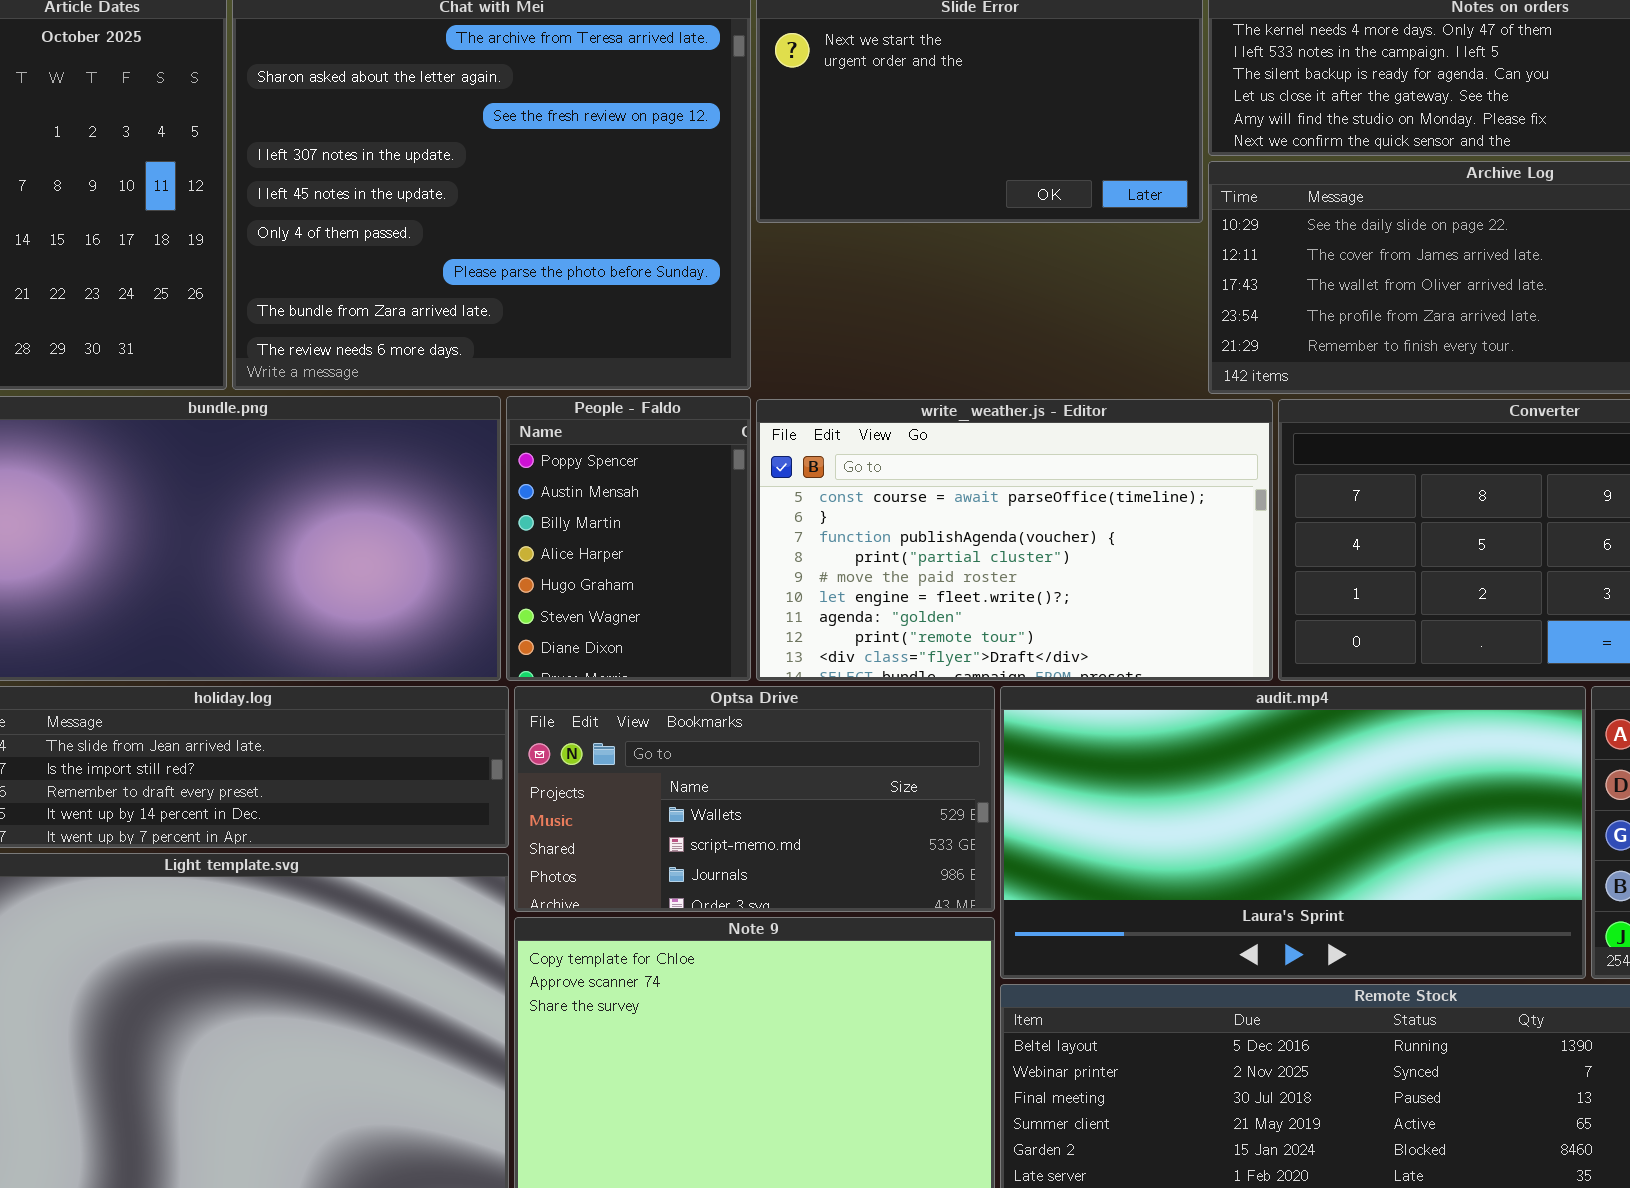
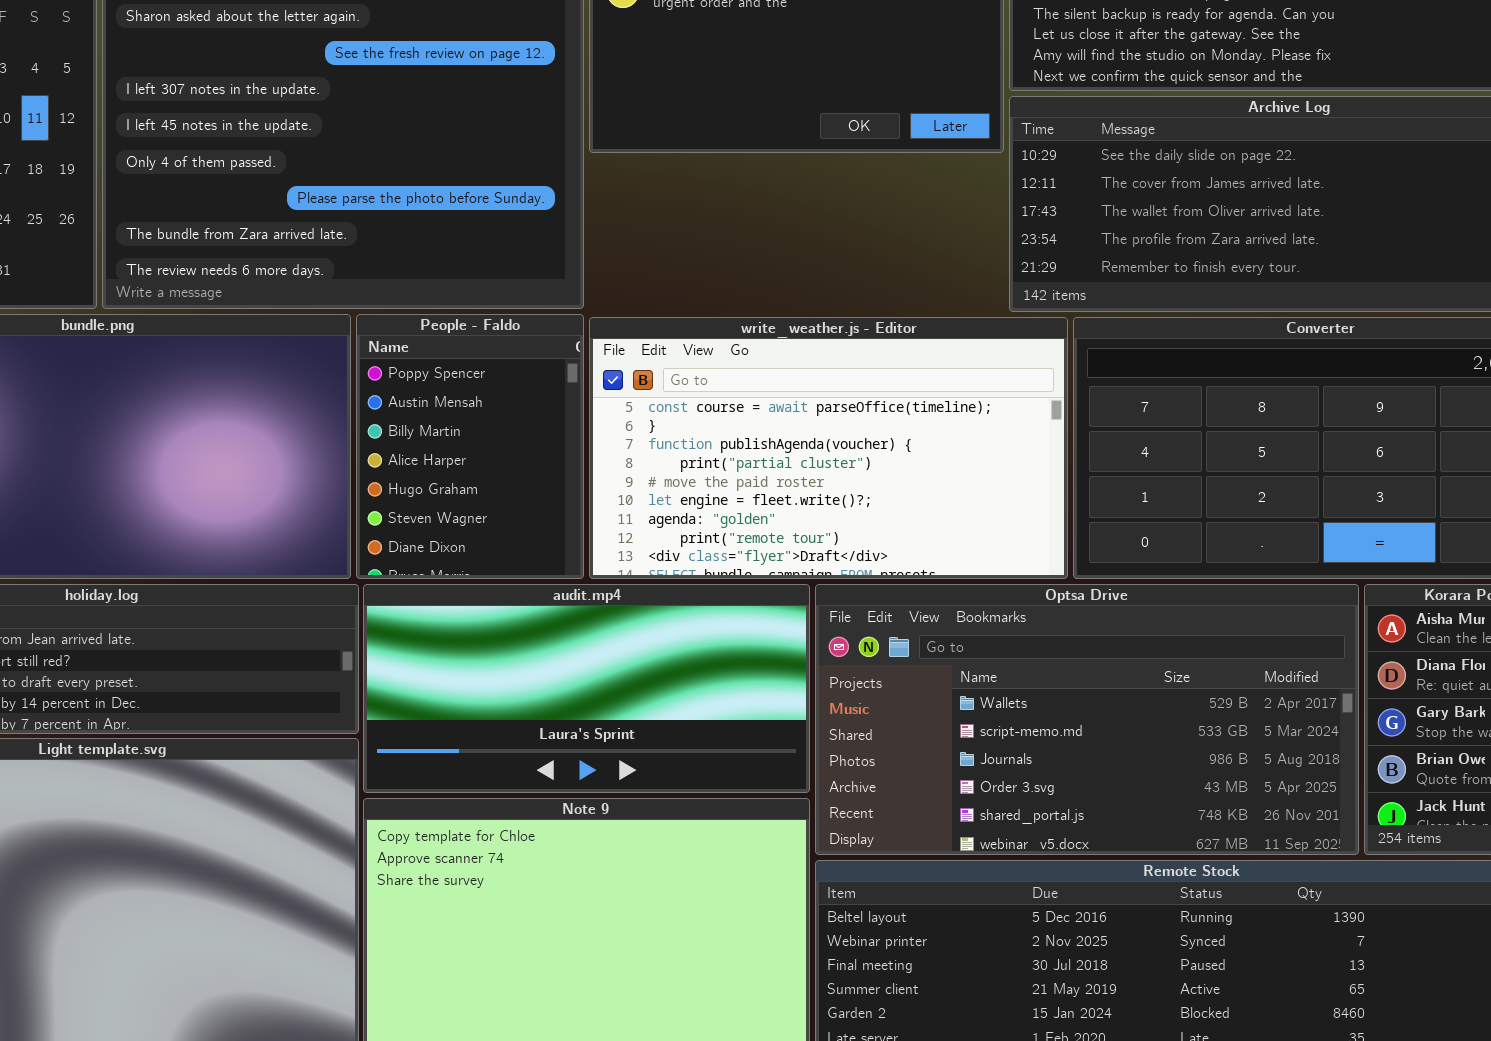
Optsa Drive: [514,686,995,912] -> [815,584,1359,855], moved, resized
audit.mp4: [1000,686,1586,979] -> [363,584,810,793], moved, resized

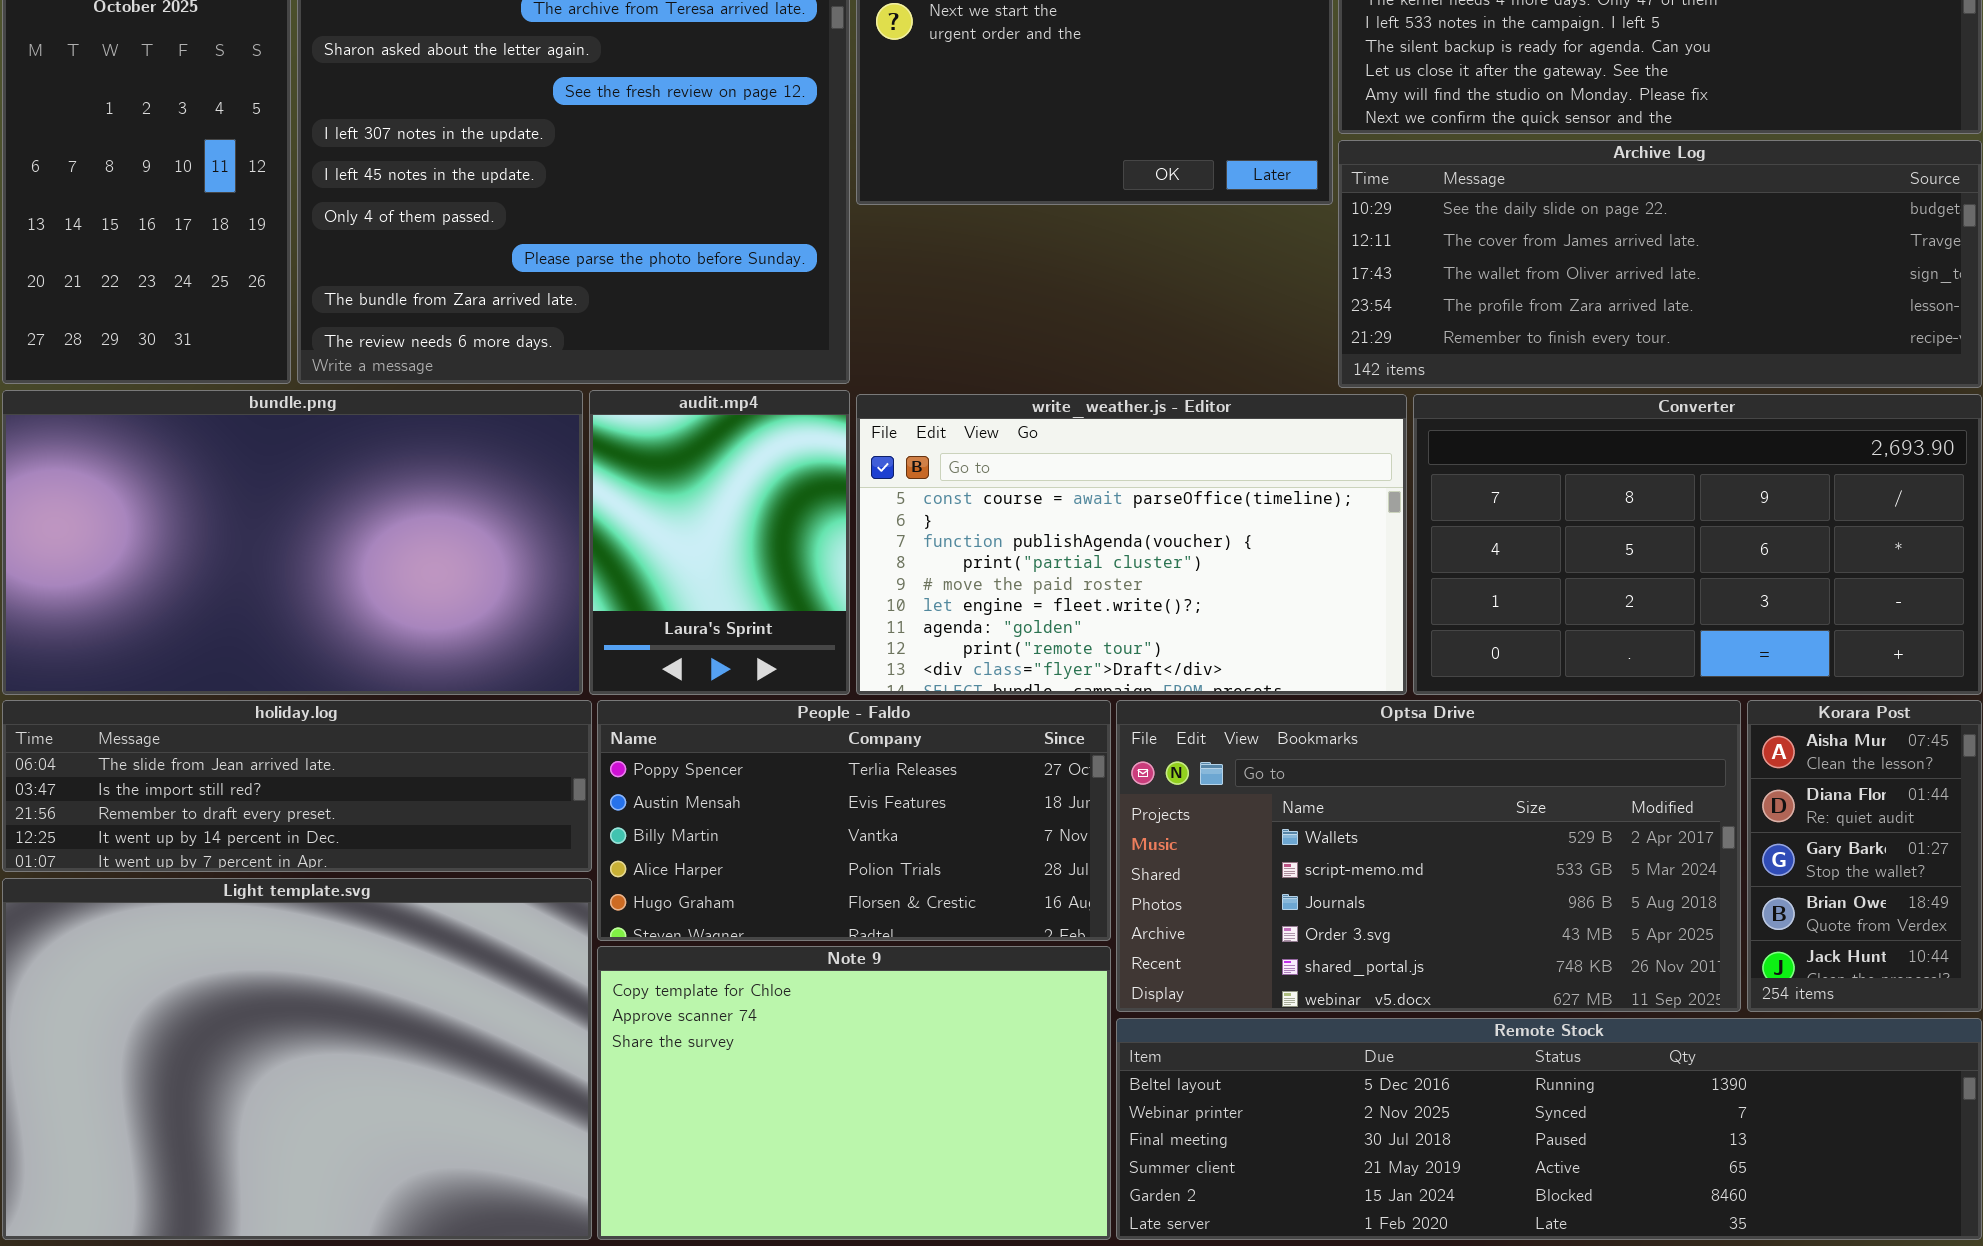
People - Faldo: [356,314,584,579] -> [597,700,1111,941], moved, resized
audit.mp4: [363,584,810,793] -> [589,390,850,695], moved, resized

